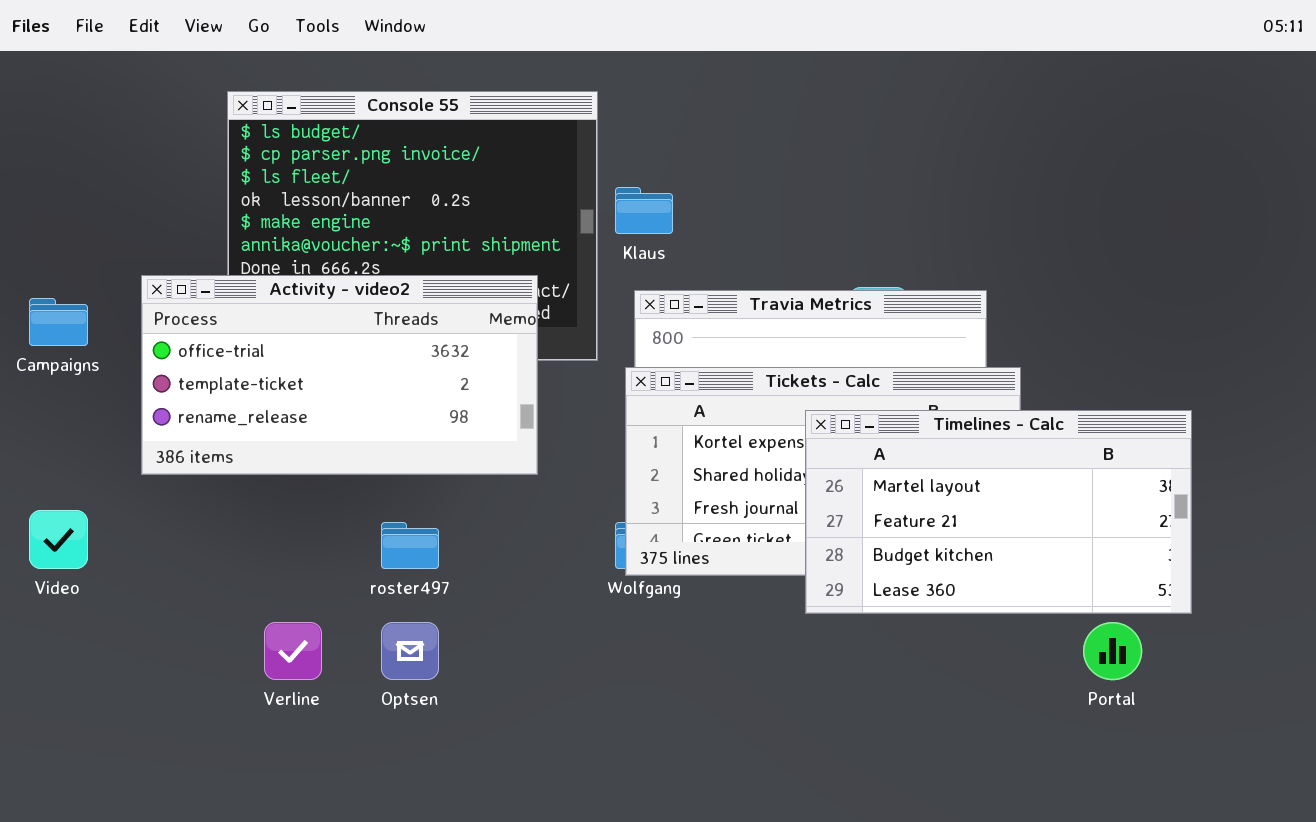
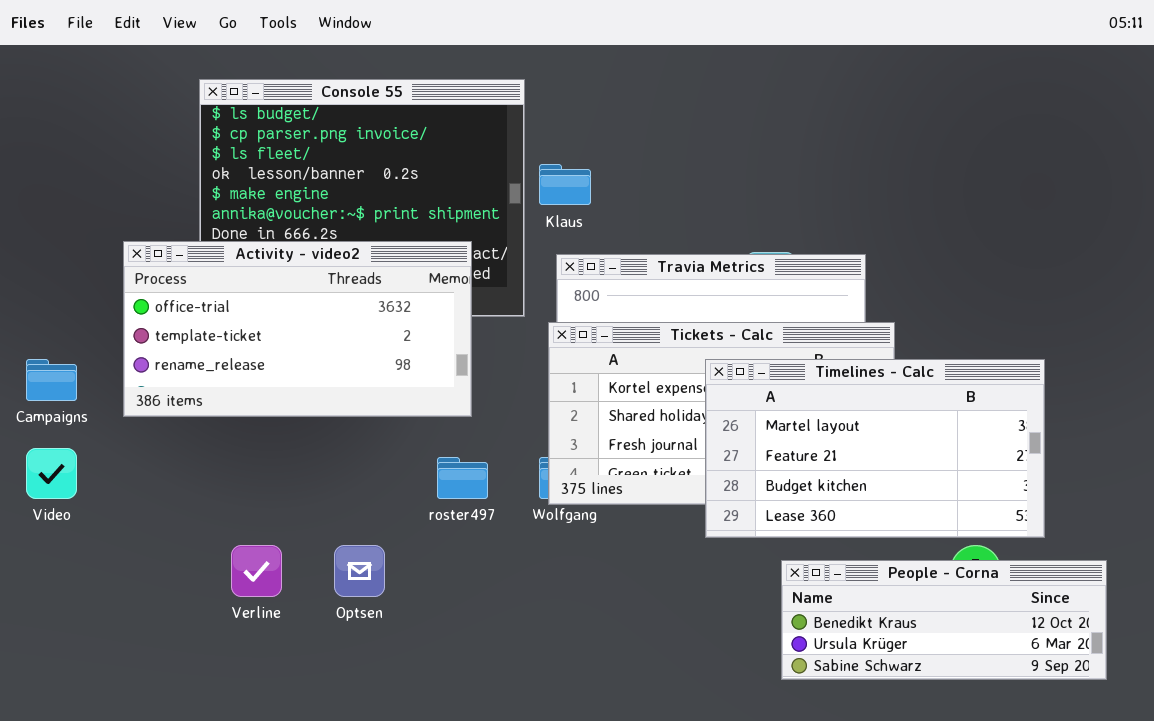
Campaigns: [29,298,88,346] -> [26,359,77,401], moved
roster497: [381,522,439,569] -> [437,457,488,499], moved
People - Corna: none -> [781,560,1107,680], opened

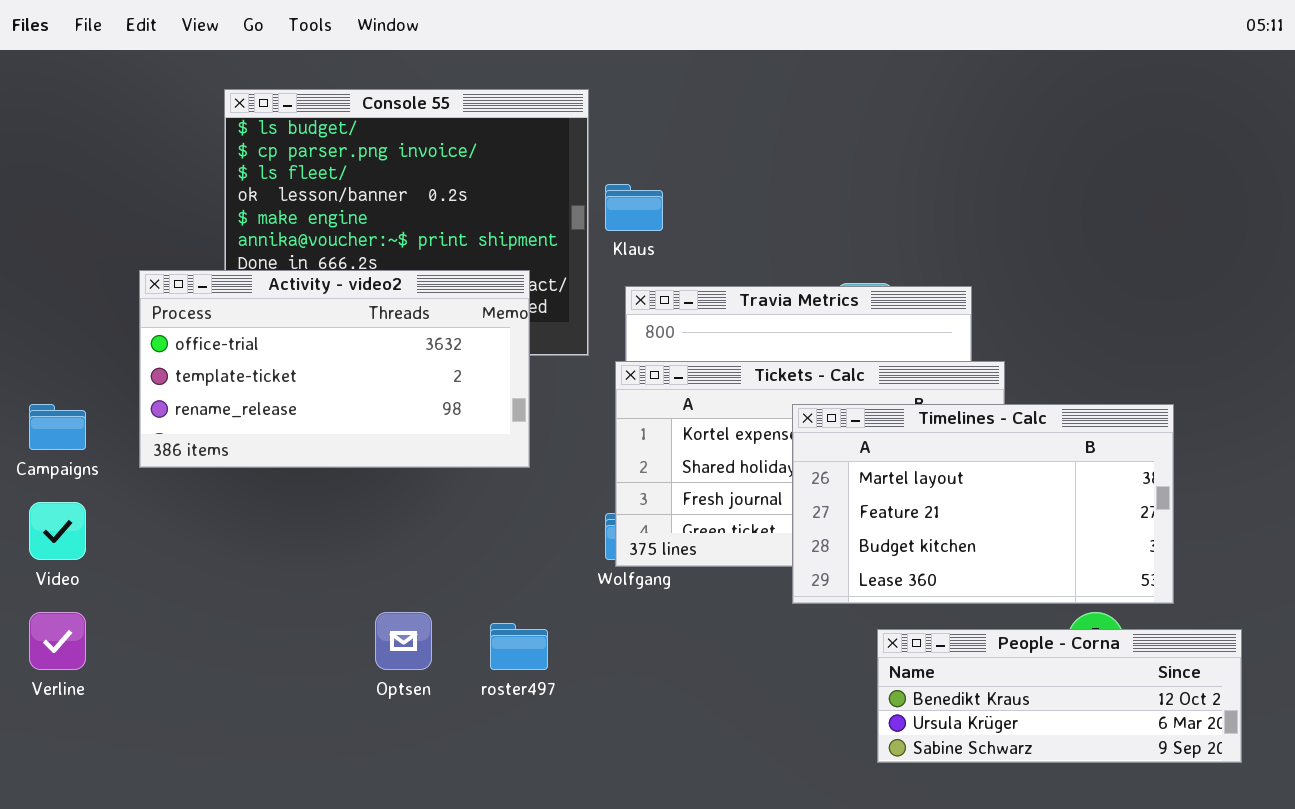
roster497: [437,457,488,499] -> [490,623,548,670], moved
Verline: [231,545,282,597] -> [29,612,86,670], moved

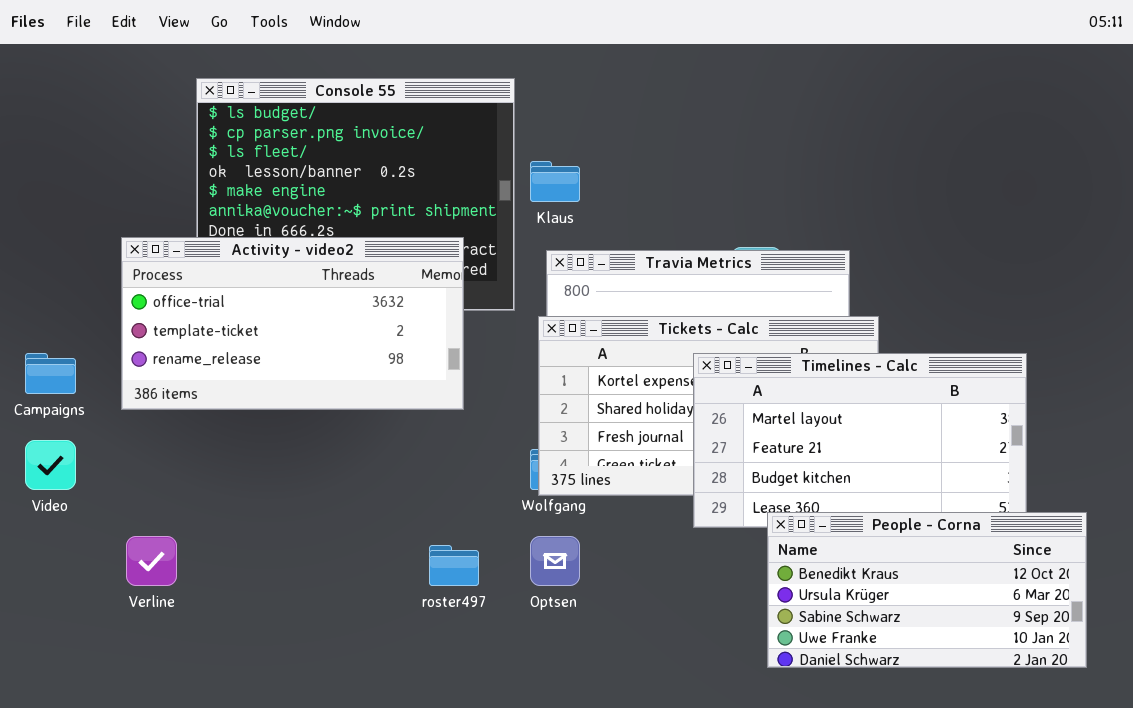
Verline: [29,612,86,670] -> [126,536,177,586], moved
Optsen: [375,612,432,670] -> [530,536,580,586], moved
People - Corna: [877,629,1242,763] -> [767,512,1087,668], resized

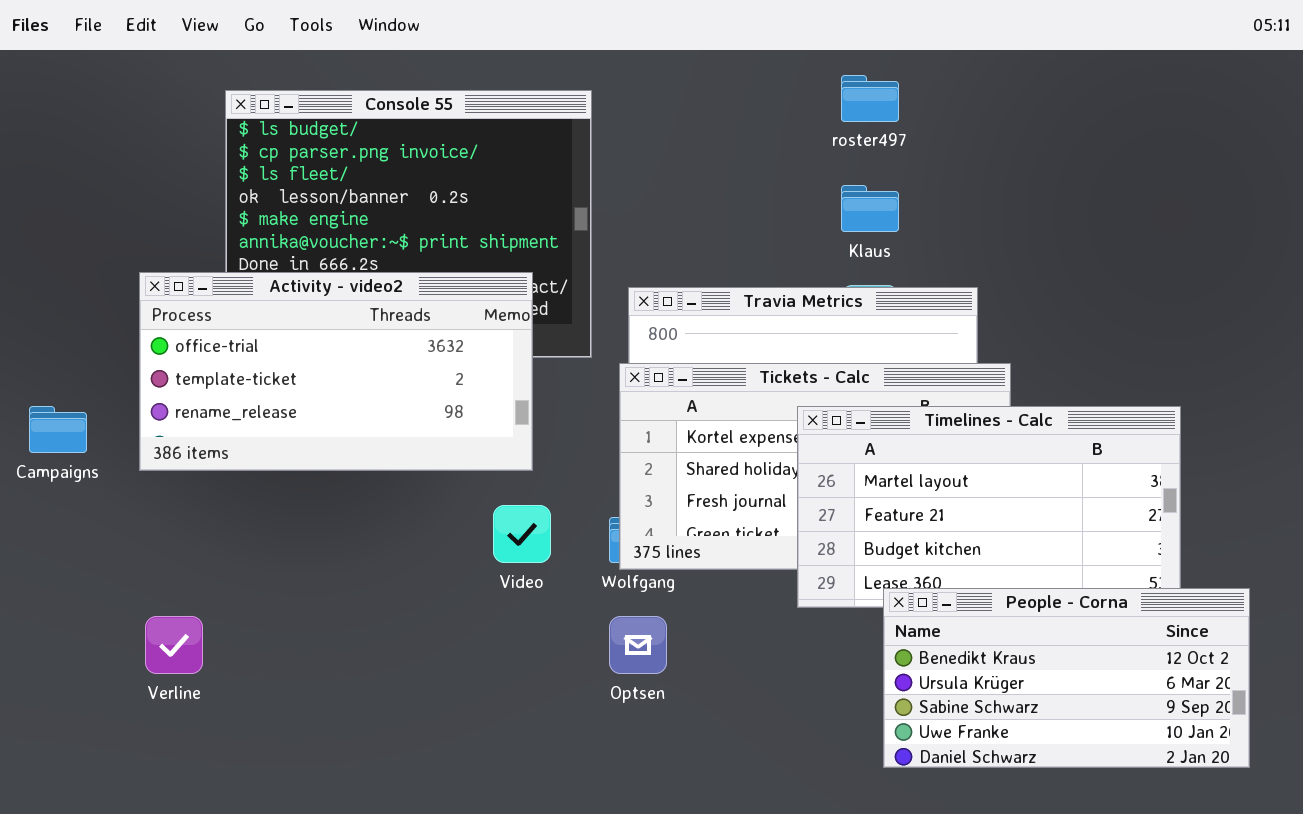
Klaus: [530,161,580,202] -> [841,185,899,232], moved
Video: [25,440,76,490] -> [493,505,551,563], moved
roster497: [429,545,479,586] -> [841,75,899,122], moved

